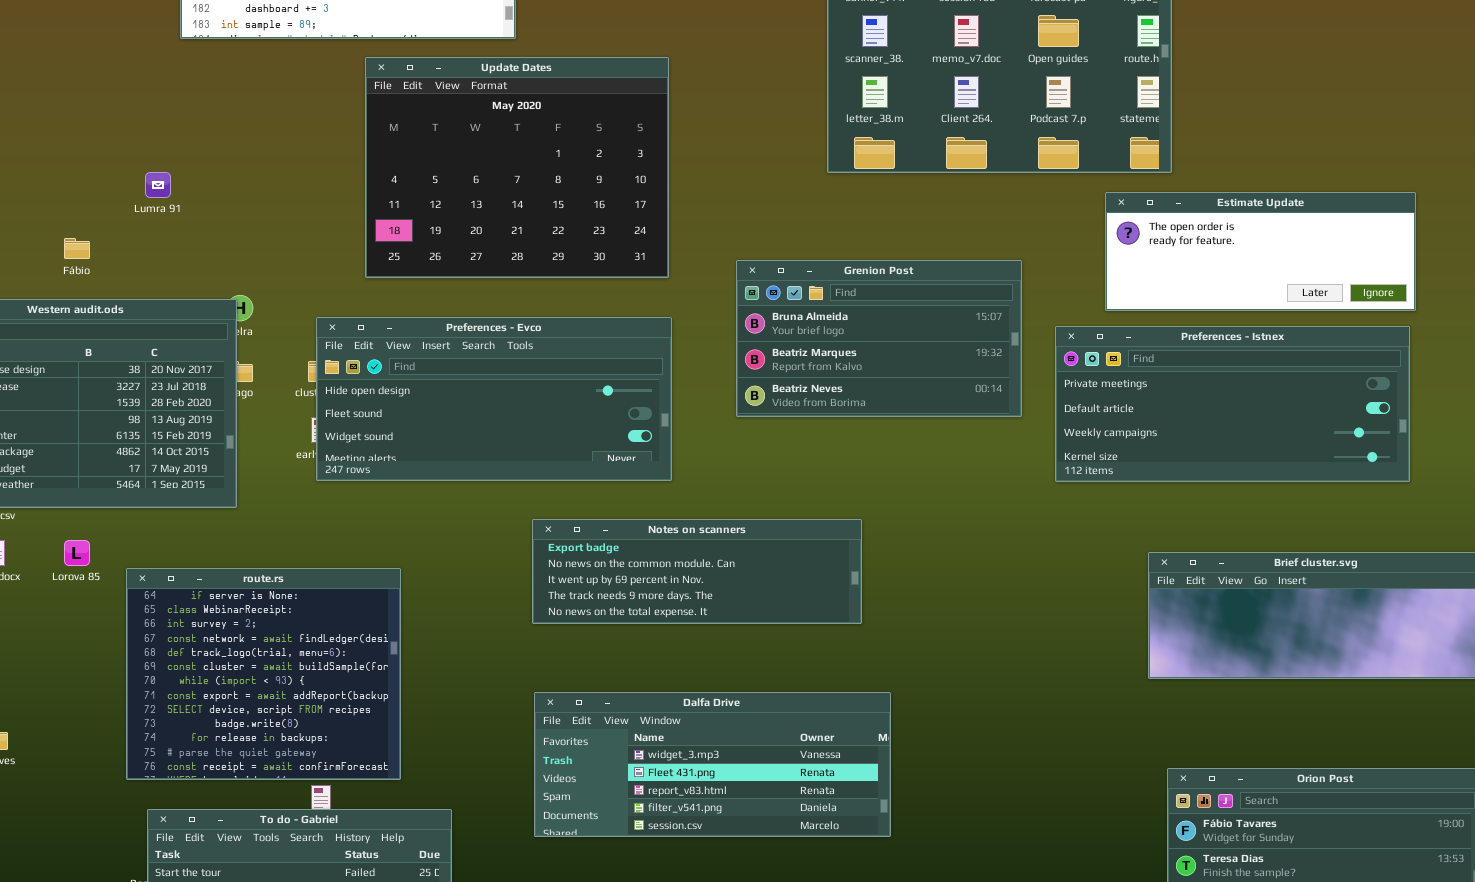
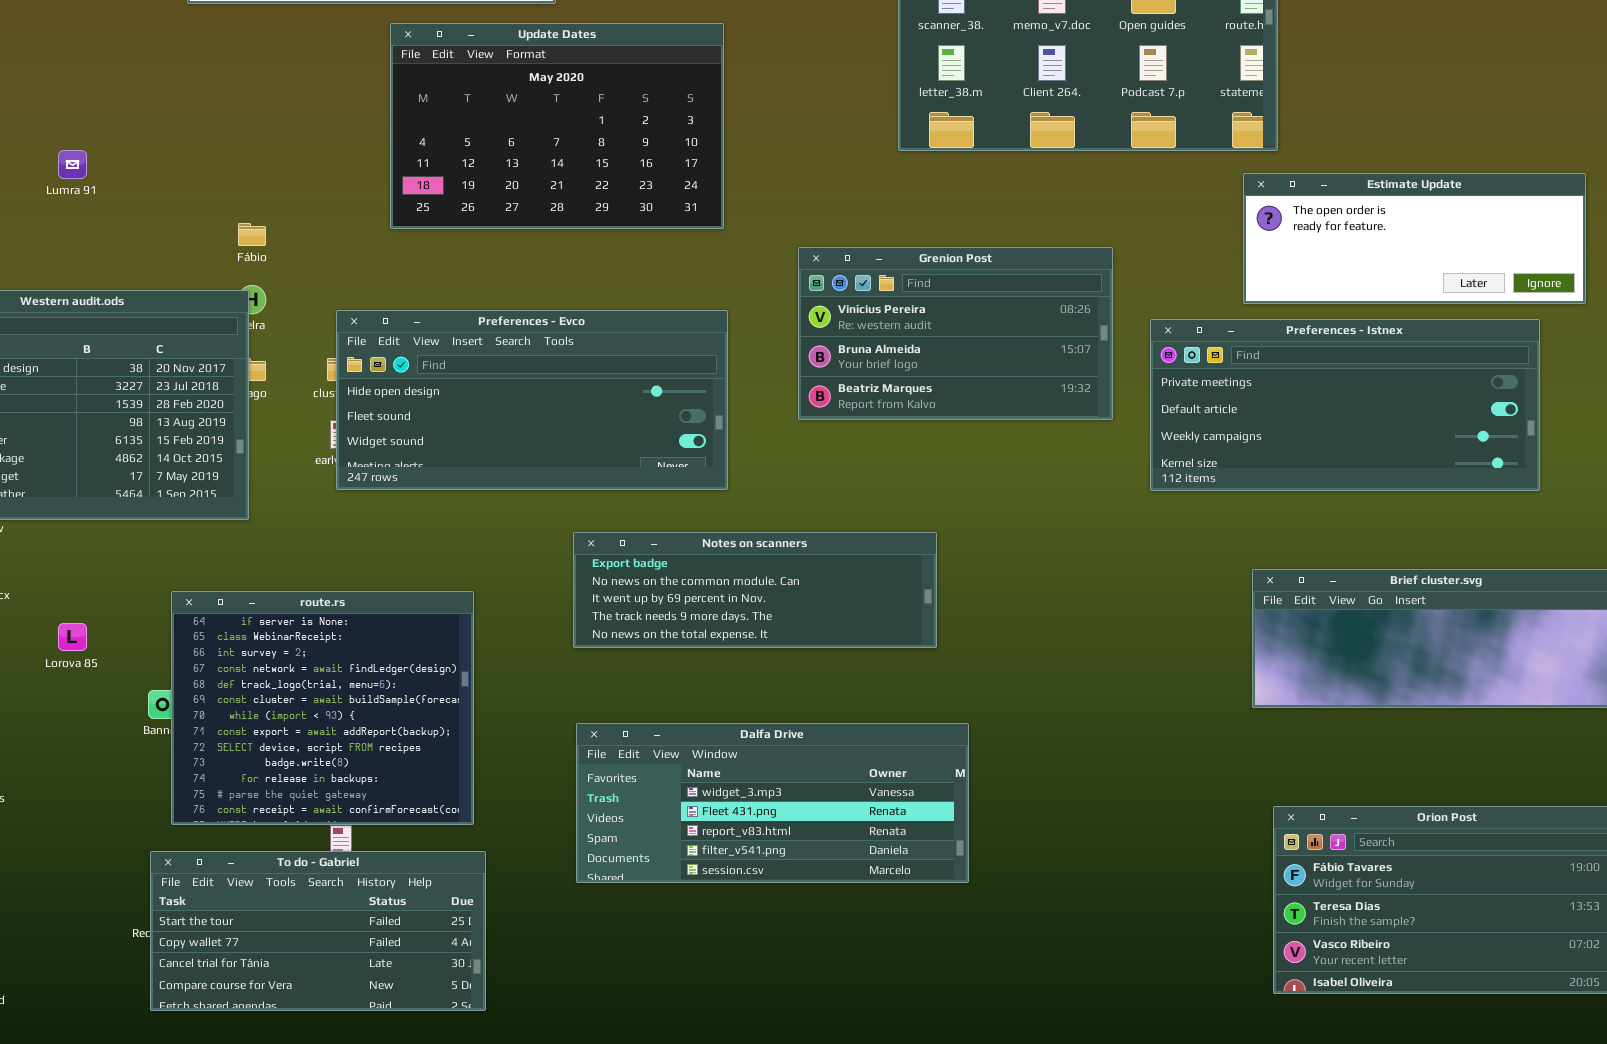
Update Dates: [365,57,669,278] -> [390,23,724,229], resized
Lumra 91: [145,172,171,198] -> [58,150,87,179], moved
Estimate Update: [1105,192,1416,311] -> [1243,173,1586,304], moved
Fábio: [64,238,90,259] -> [238,223,266,246], moved
Grenion Post: [736,260,1022,417] -> [798,247,1113,420], scrolled up 1 row
Lorova 85: [64,540,90,566] -> [58,623,87,651], moved
route.rs: [126,568,401,780] -> [171,591,474,825], moved

